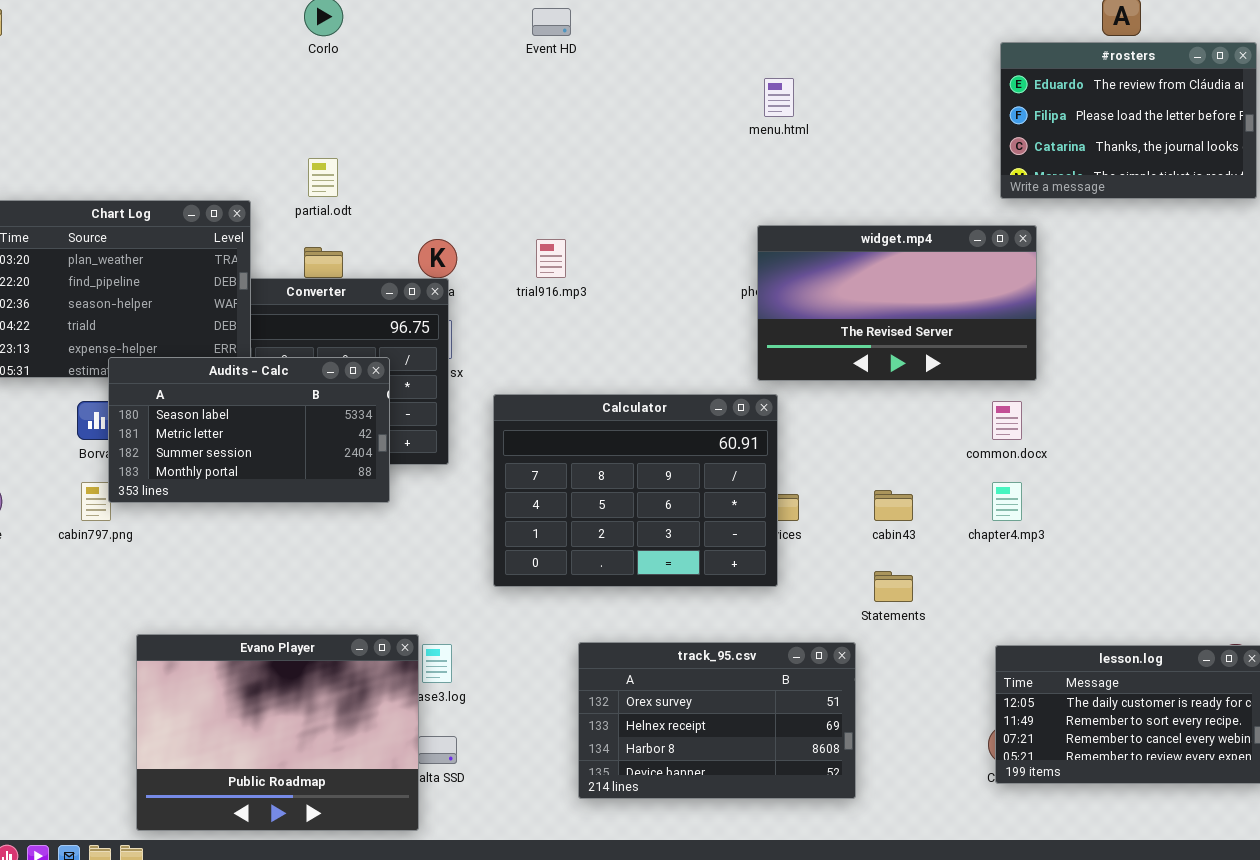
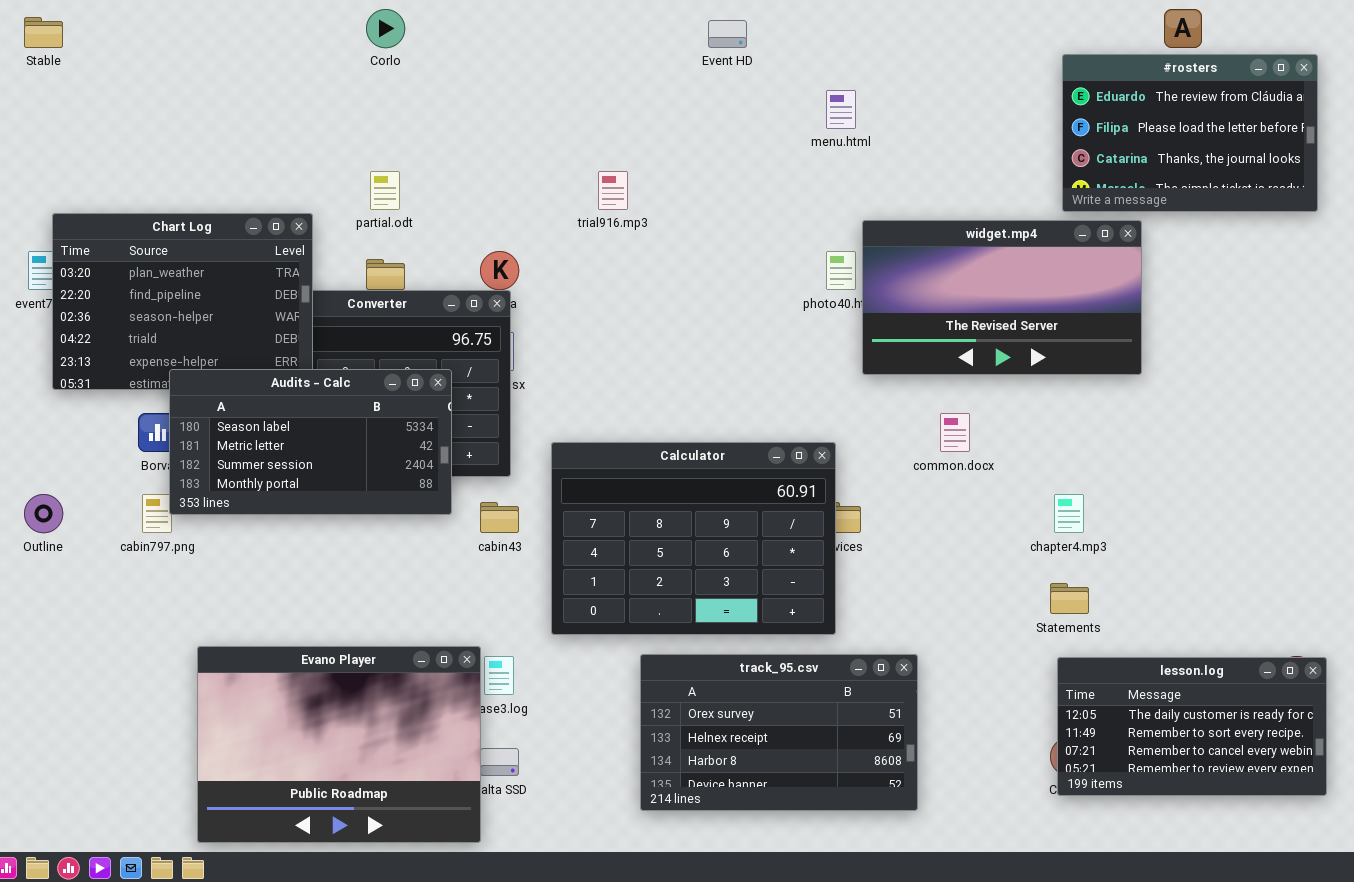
Event HD: [532,8,571,36] -> [708,20,747,48], moved
widget.mp4: [757,225,1037,381] -> [862,220,1142,375], moved
trial916.mp3: [536,239,566,278] -> [598,171,628,210], moved
Calculator: [493,394,778,587] -> [551,442,836,635], moved
common.docx: [992,401,1022,440] -> [940,413,970,452], moved
cabin43: [874,490,913,521] -> [480,502,519,533], moved
Statements: [874,571,913,602] -> [1050,583,1089,614], moved

